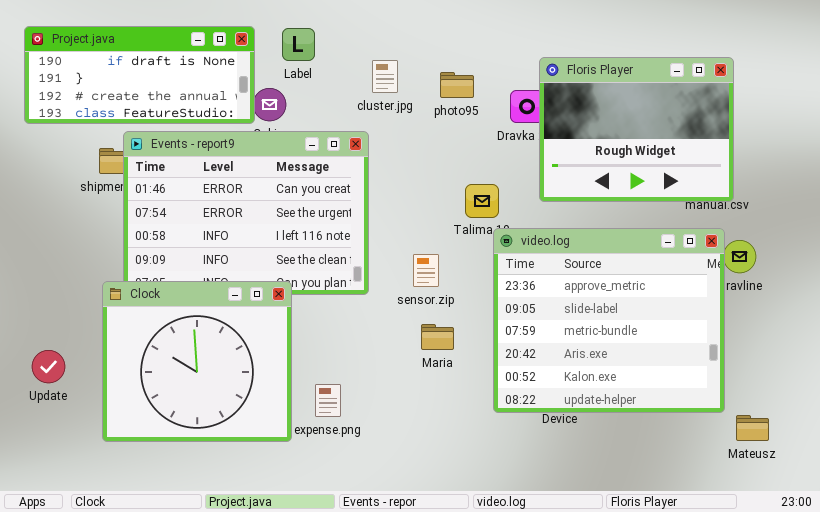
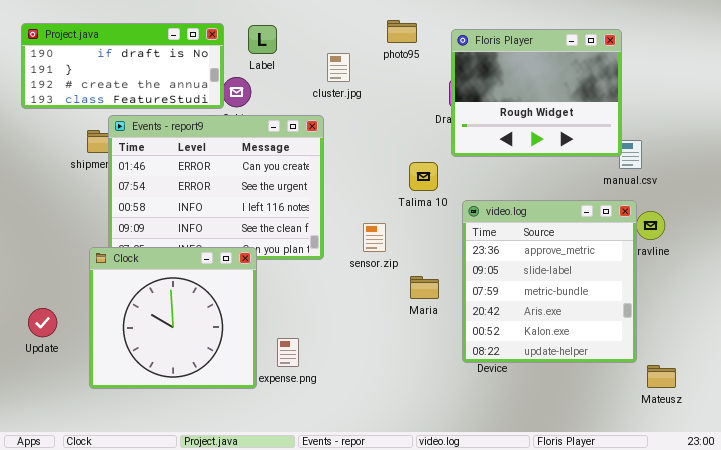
Floris Player: [539,57,734,202] -> [451,29,622,157], moved
photo95: [440,72,474,98] -> [387,20,417,43], moved
video.log: [493,228,725,413] -> [462,200,637,363], resized
Maria: [421,324,454,350] -> [410,276,439,299], moved

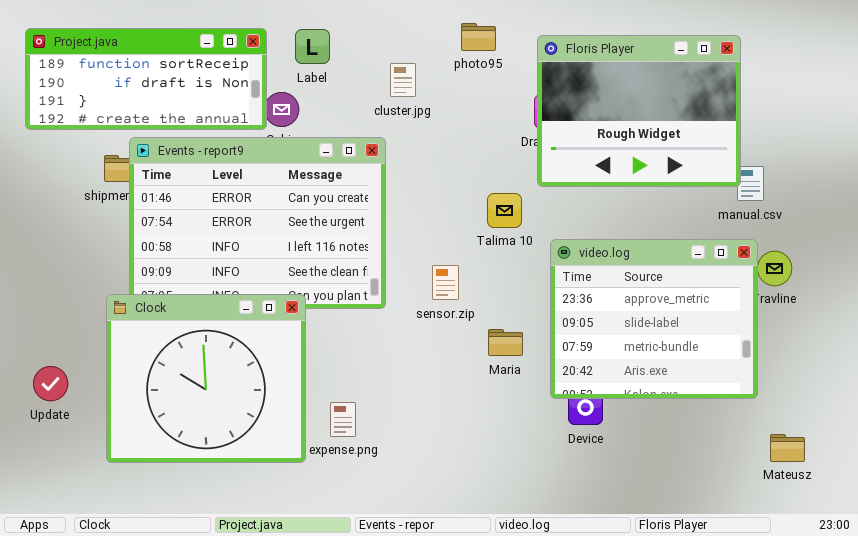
Project.java: [21,23,224,109] -> [25,28,267,130], scrolled up 1 row
video.log: [462,200,637,363] -> [550,239,758,399], resized

